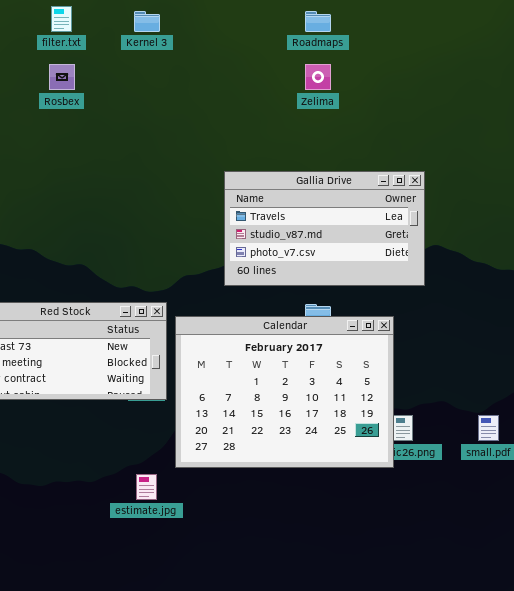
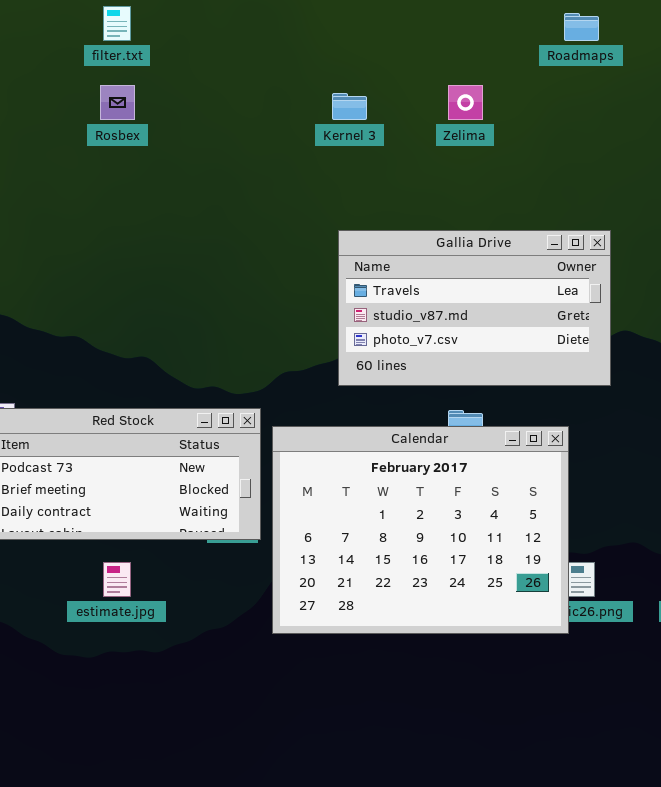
Kernel 3: [134,11,160,32] -> [332,93,367,120], moved
Roadmaps: [305,11,331,32] -> [564,13,599,41], moved
estimate.jpg: [136,474,157,500] -> [103,562,131,597], moved

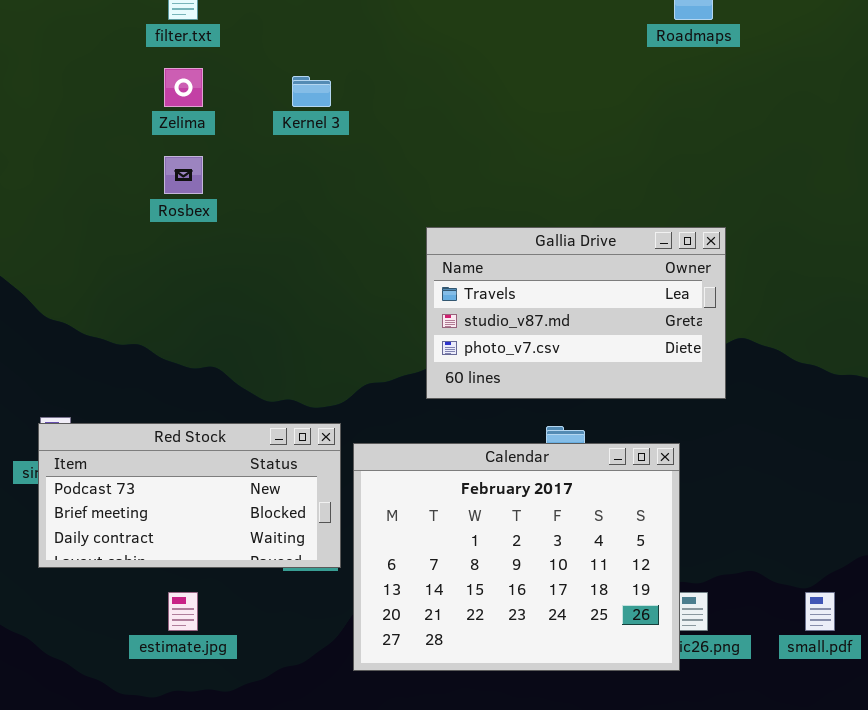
Rosbex: [100,85,135,120] -> [164,156,203,194], moved
Zelima: [448,85,483,120] -> [164,68,203,107], moved
Kernel 3: [332,93,367,120] -> [292,76,331,107], moved

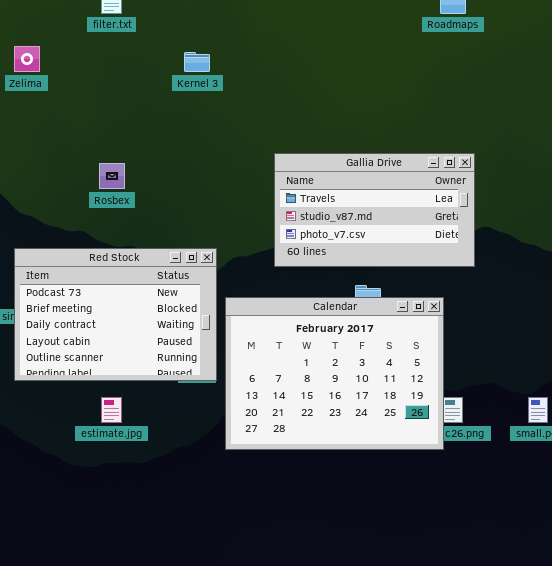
Zelima: [164,68,203,107] -> [14,46,40,72], moved
Rosbex: [164,156,203,194] -> [99,163,125,189], moved
Red Stock: [38,423,341,568] -> [14,248,217,381], resized

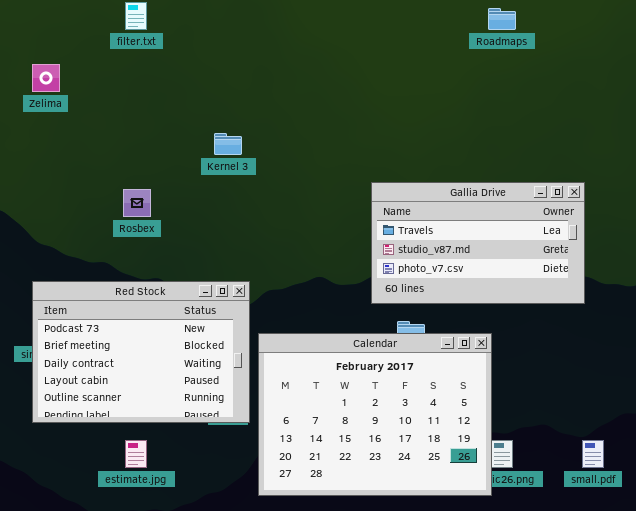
Kernel 3: [184,52,210,72] -> [214,133,242,155], moved
Gallia Drive: [274,153,475,267] -> [371,182,585,304], moved

